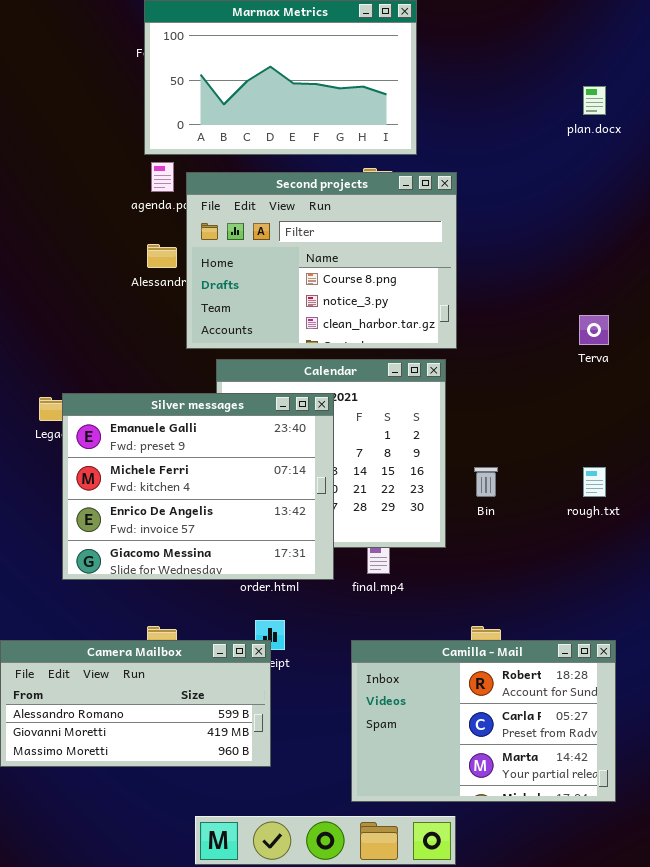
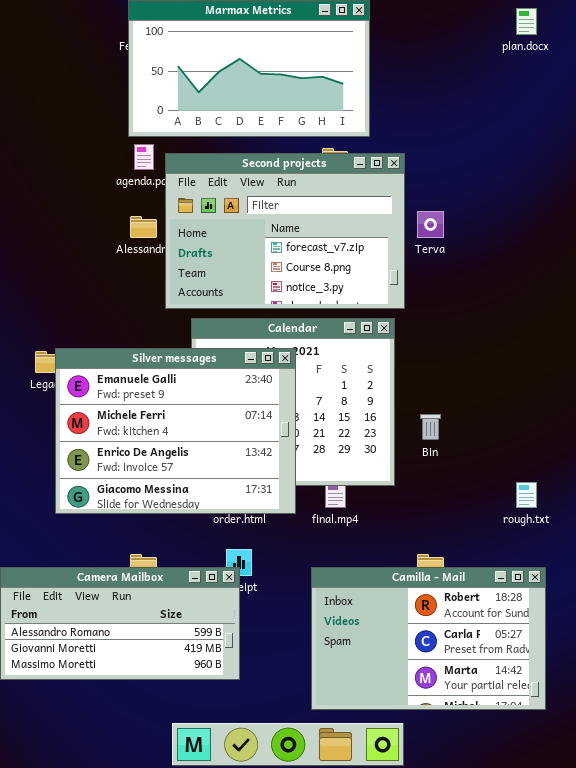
plan.docx: [583,86,606,115] -> [516,8,537,35], moved
Second projects: [186,172,457,349] -> [165,153,405,309], scrolled up 1 row
Terva: [579,315,609,345] -> [417,211,444,238], moved
rough.txt: [583,467,606,497] -> [516,482,537,508], moved

